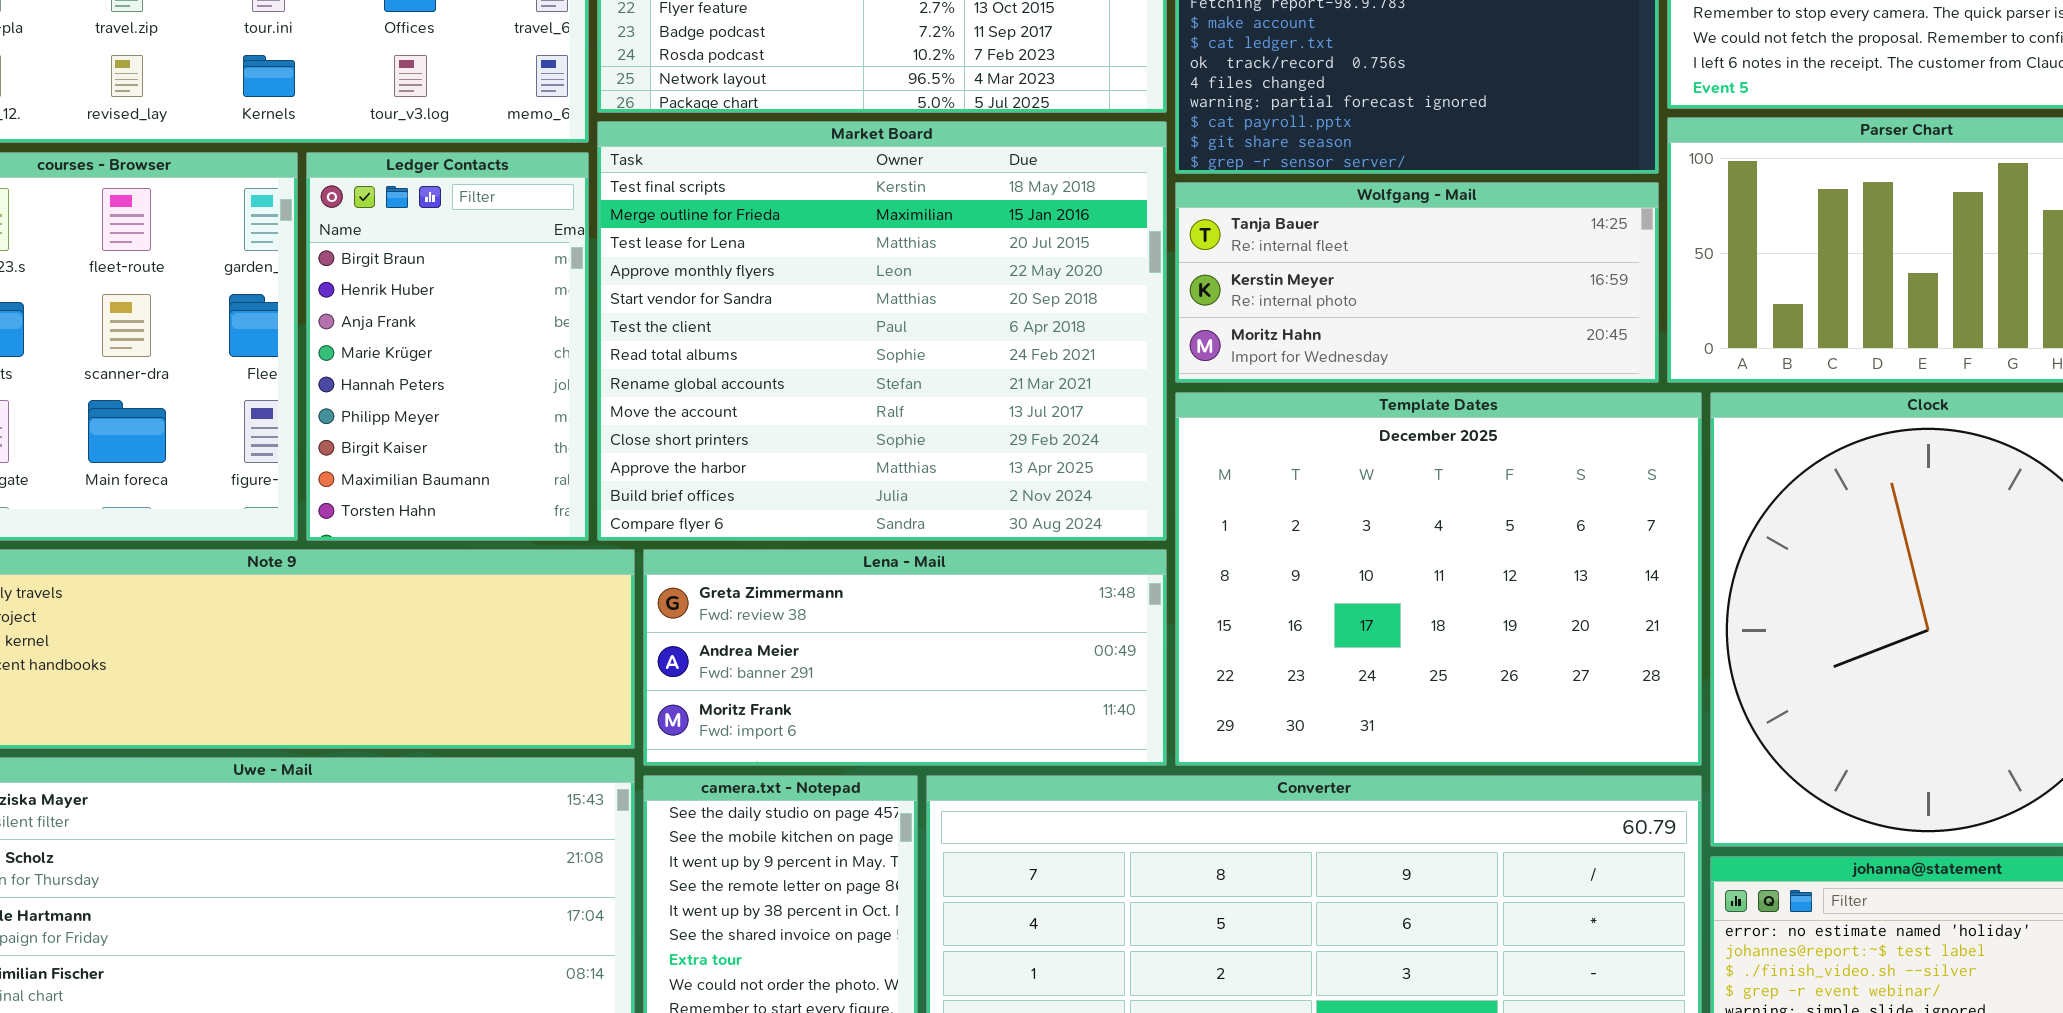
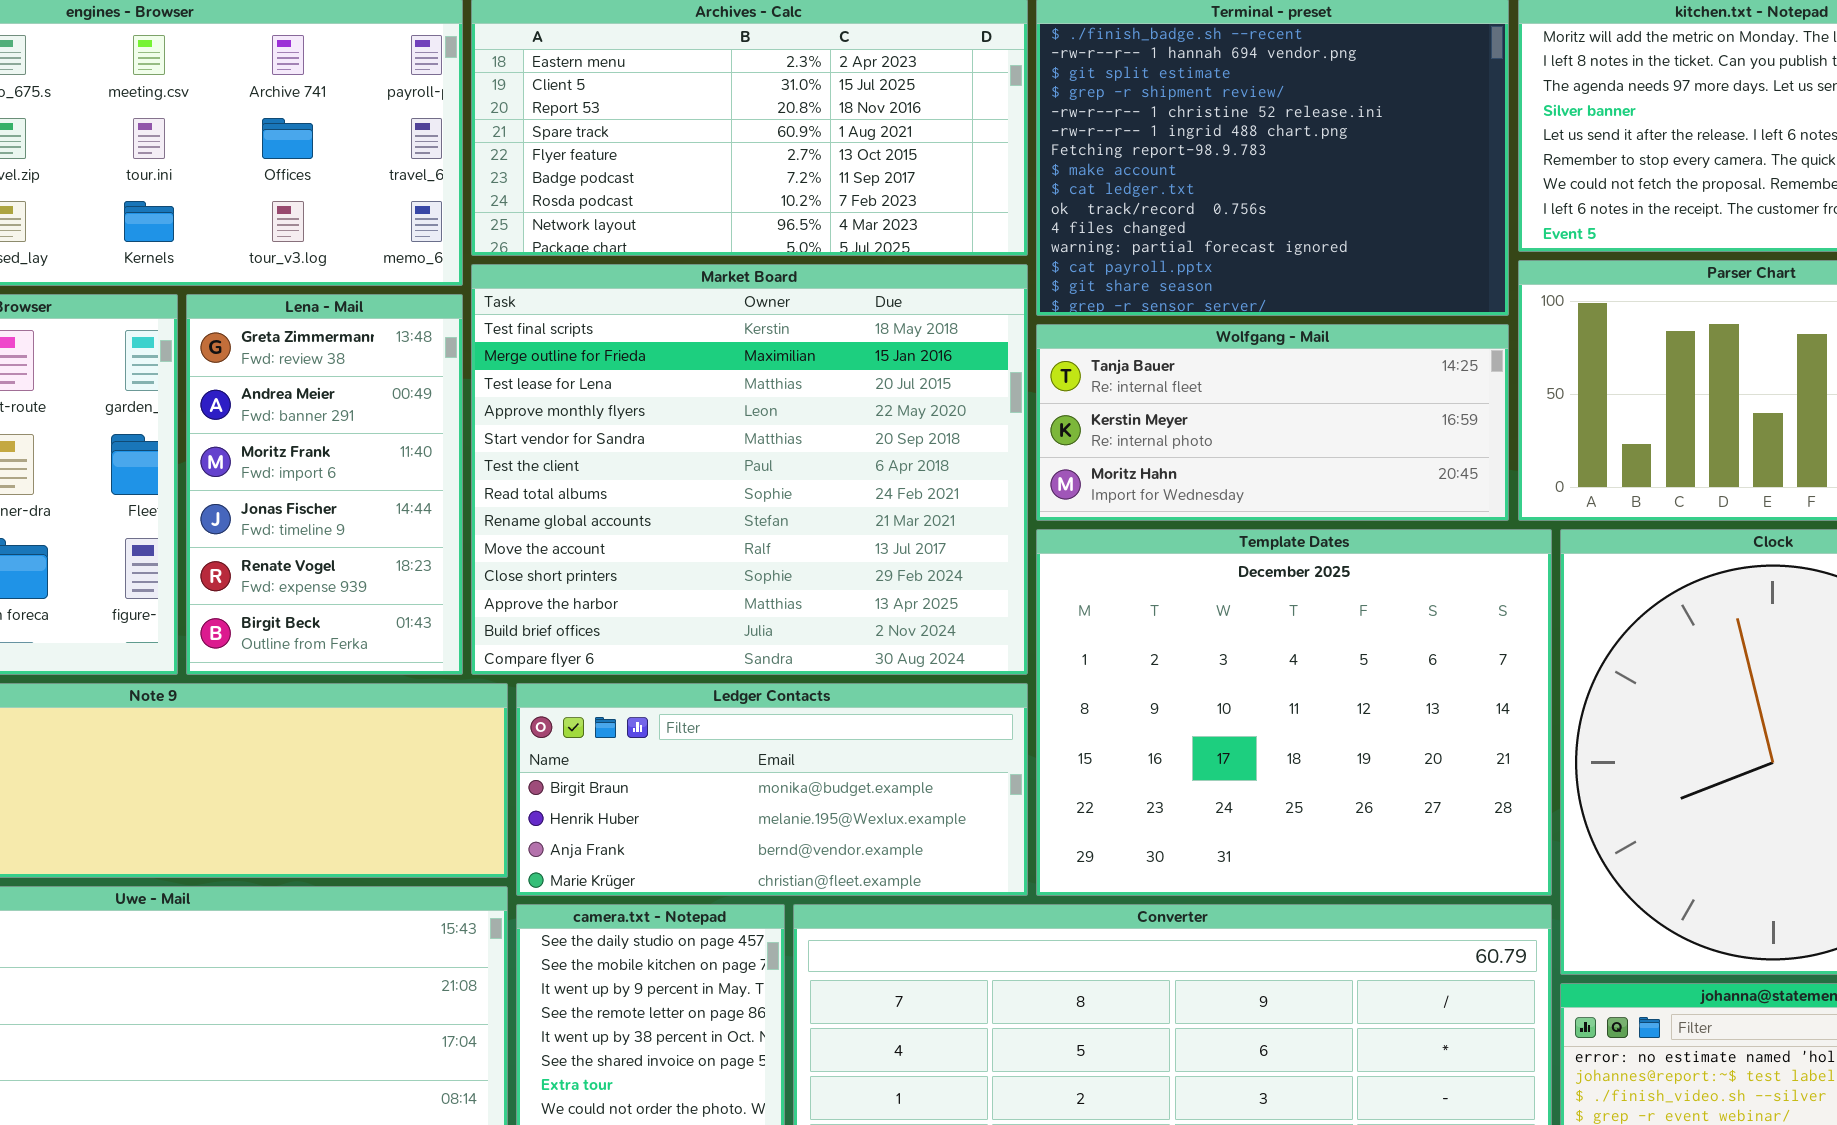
Ledger Contacts: [306,152,589,541] -> [516,683,1028,896], moved, resized
Lena - Mail: [643,549,1167,766] -> [186,294,463,675], moved, resized

